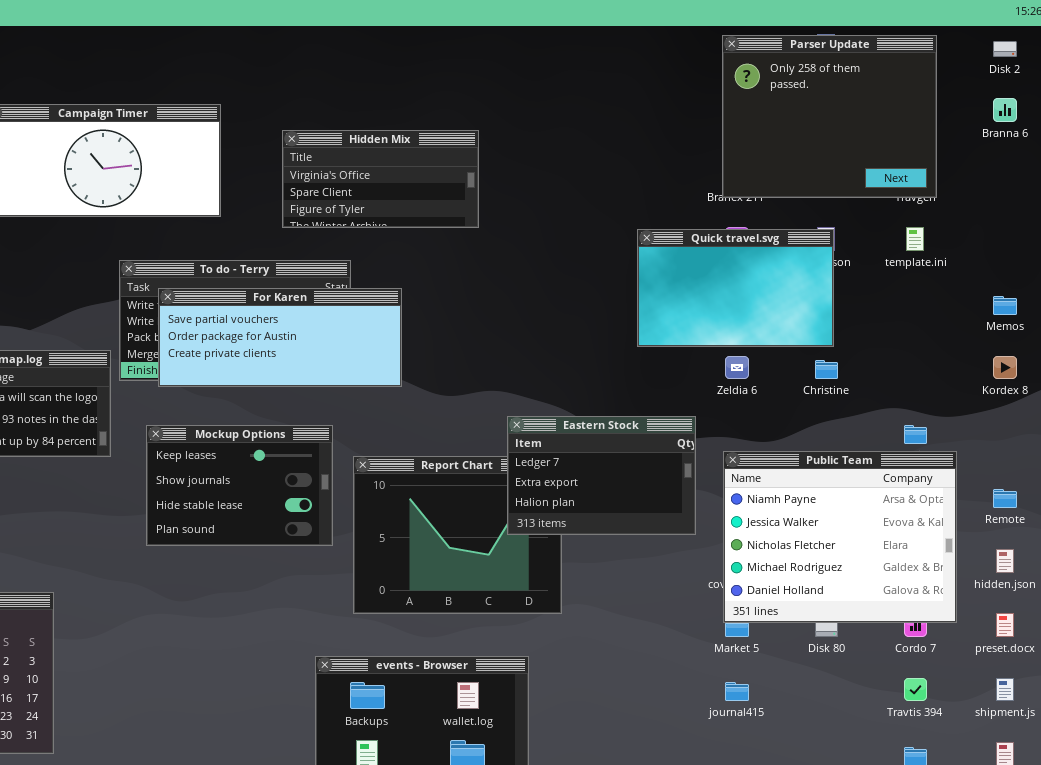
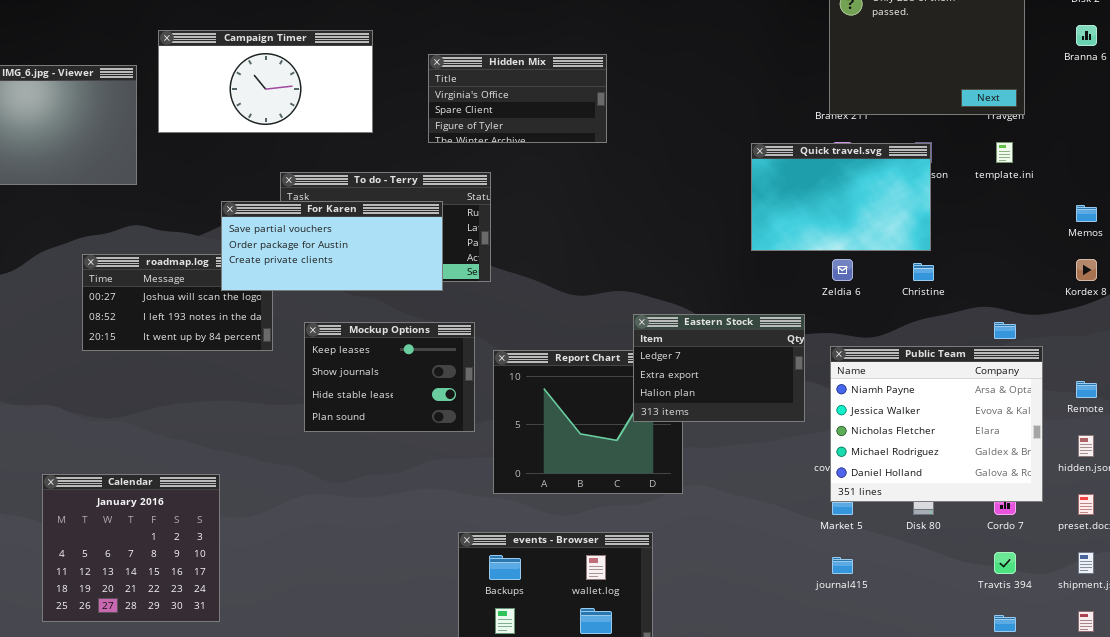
For Karen: [158,288,402,387] -> [221,201,443,291], moved

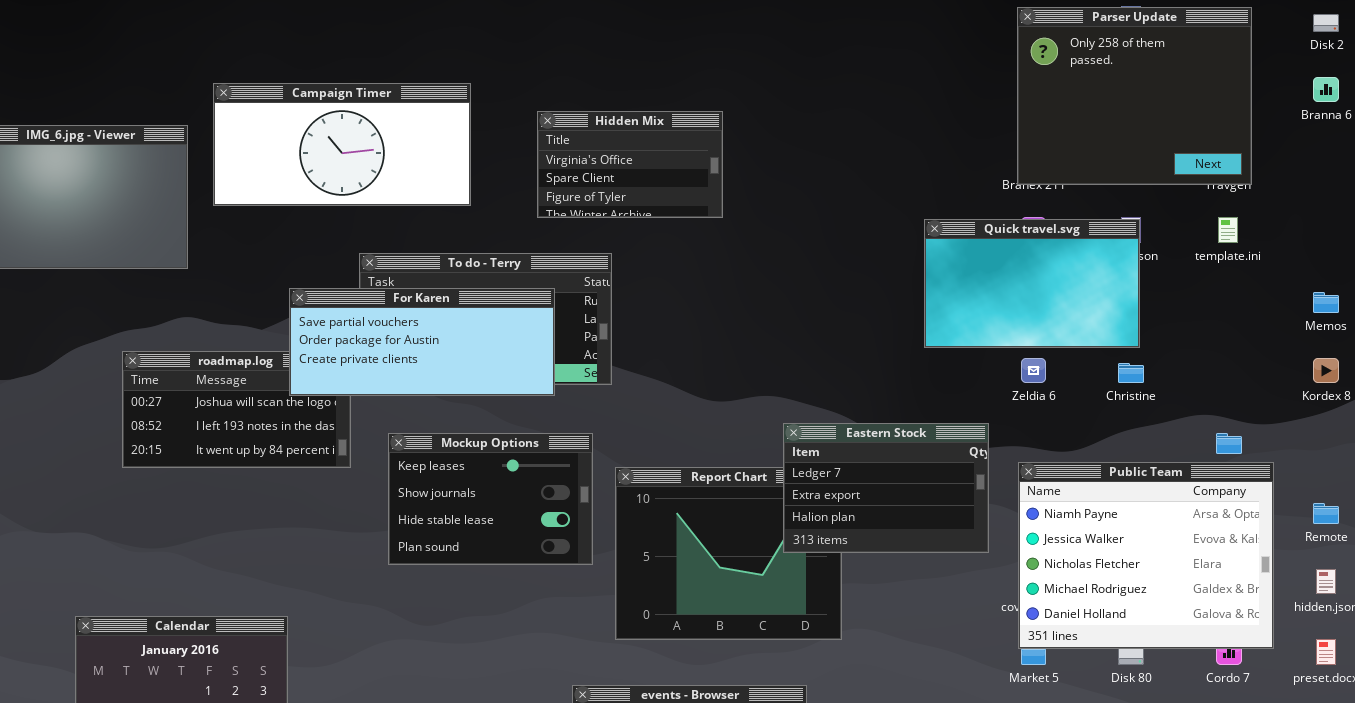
Hidden Mix: [428,54,607,143] -> [537,111,723,218], resized

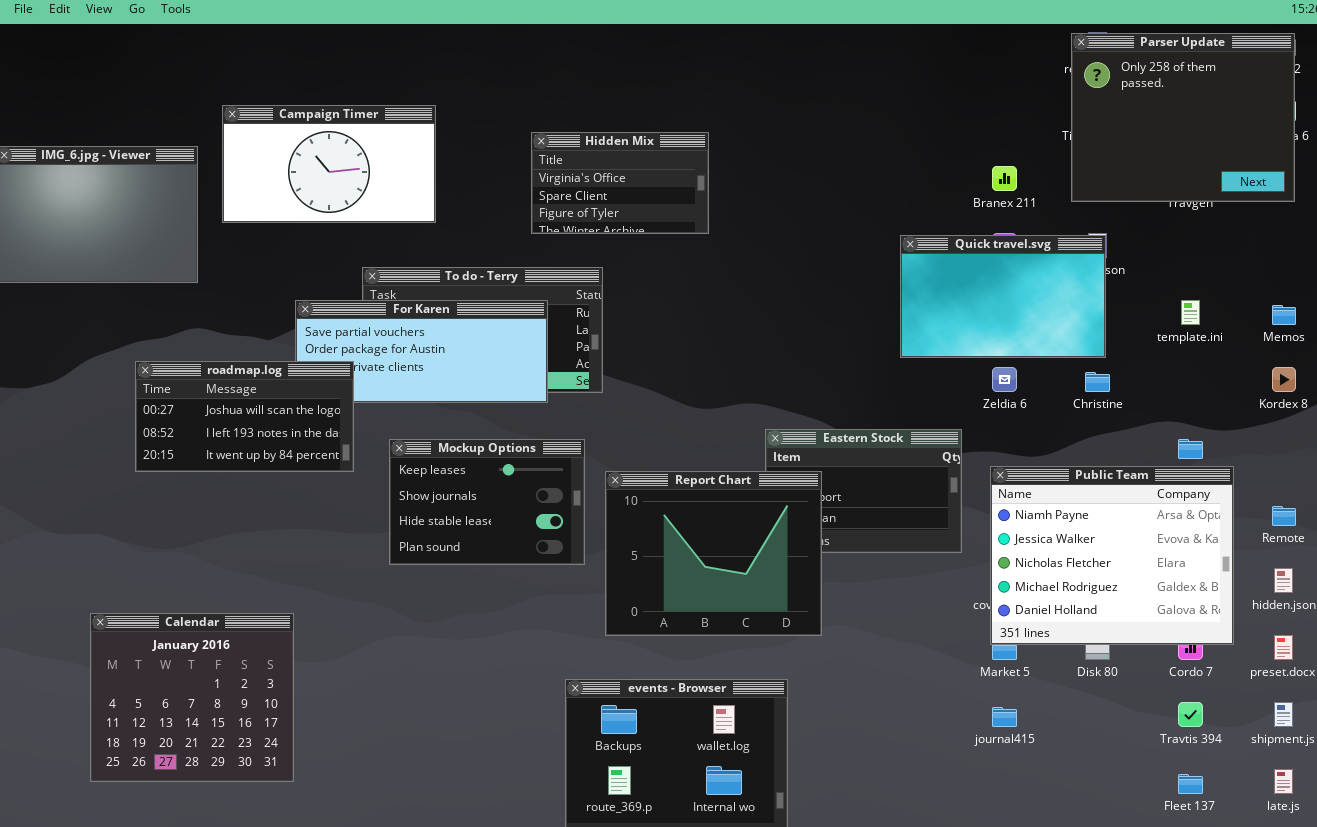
Parser Update: [1017,7,1252,185] -> [1071,33,1295,202], moved
Campaign Timer: [213,83,471,206] -> [222,105,436,223], resized
template.ini: [1218,217,1238,243] -> [1181,300,1200,325], moved
roadmap.log: [122,351,351,468] -> [135,361,354,472], raised
Report Chart: [615,467,842,640] -> [605,471,822,636], raised

